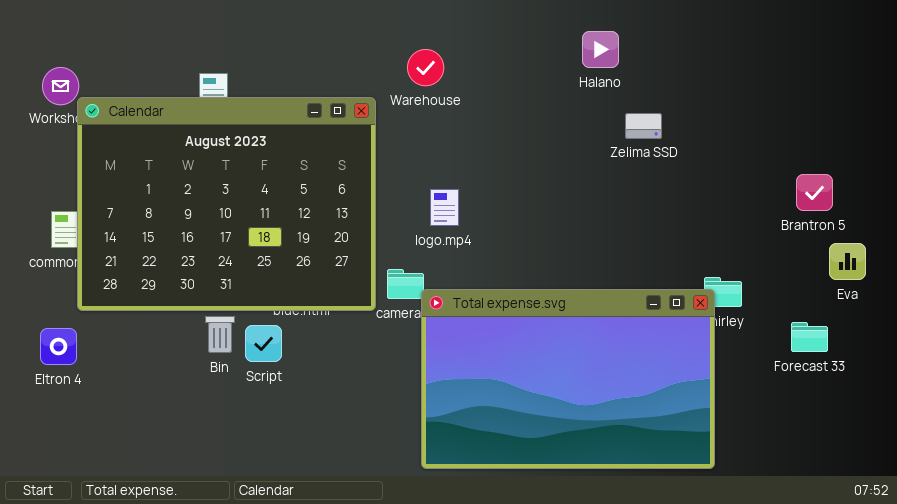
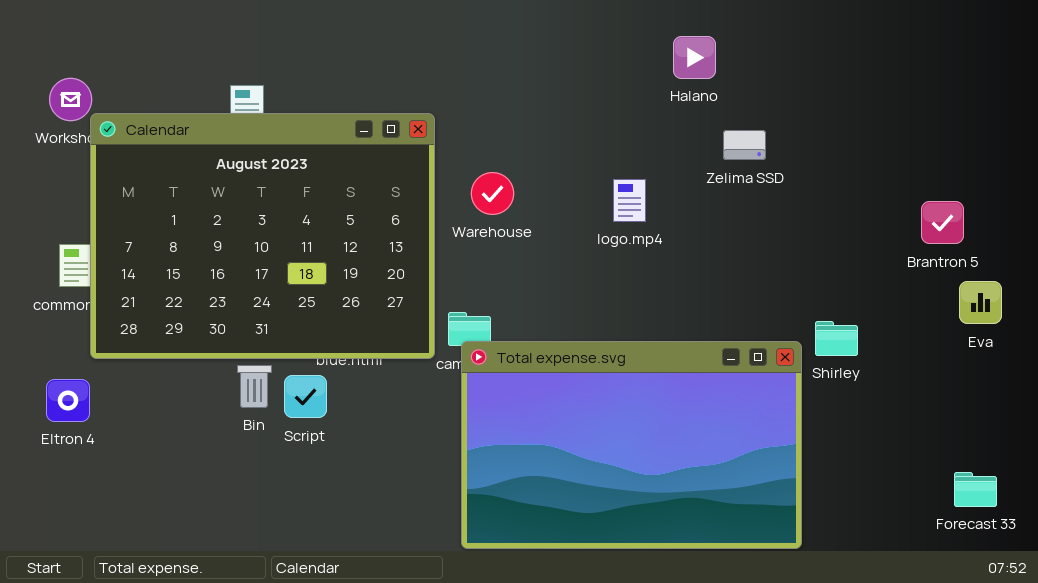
Warehouse: [407,49,444,86] -> [471,172,514,215], moved
logo.mp4: [430,189,459,226] -> [613,179,646,222], moved
Total expense.svg: [421,289,715,469] -> [461,341,802,549], moved
Forecast 33: [791,322,828,352] -> [954,472,997,507], moved

